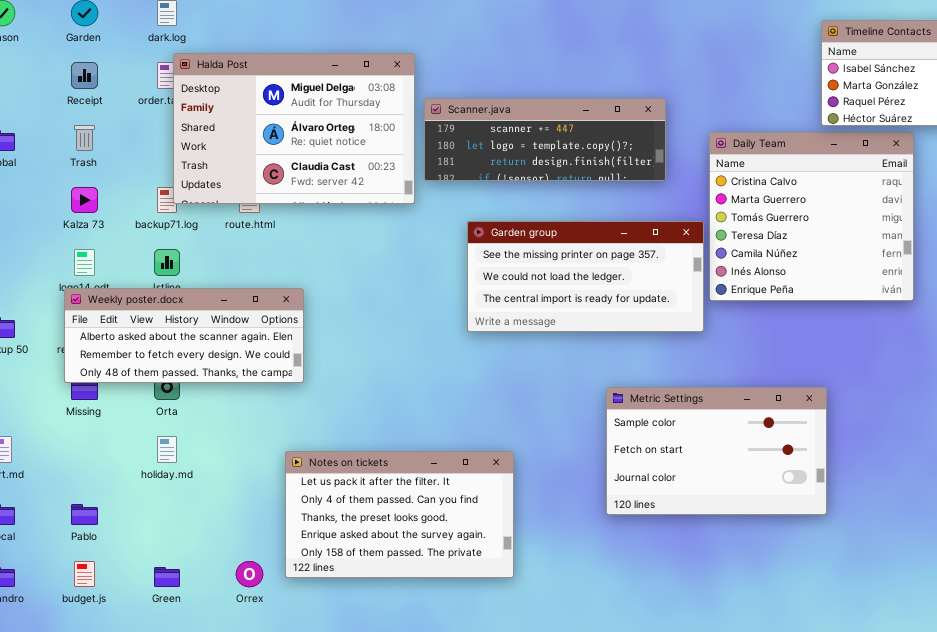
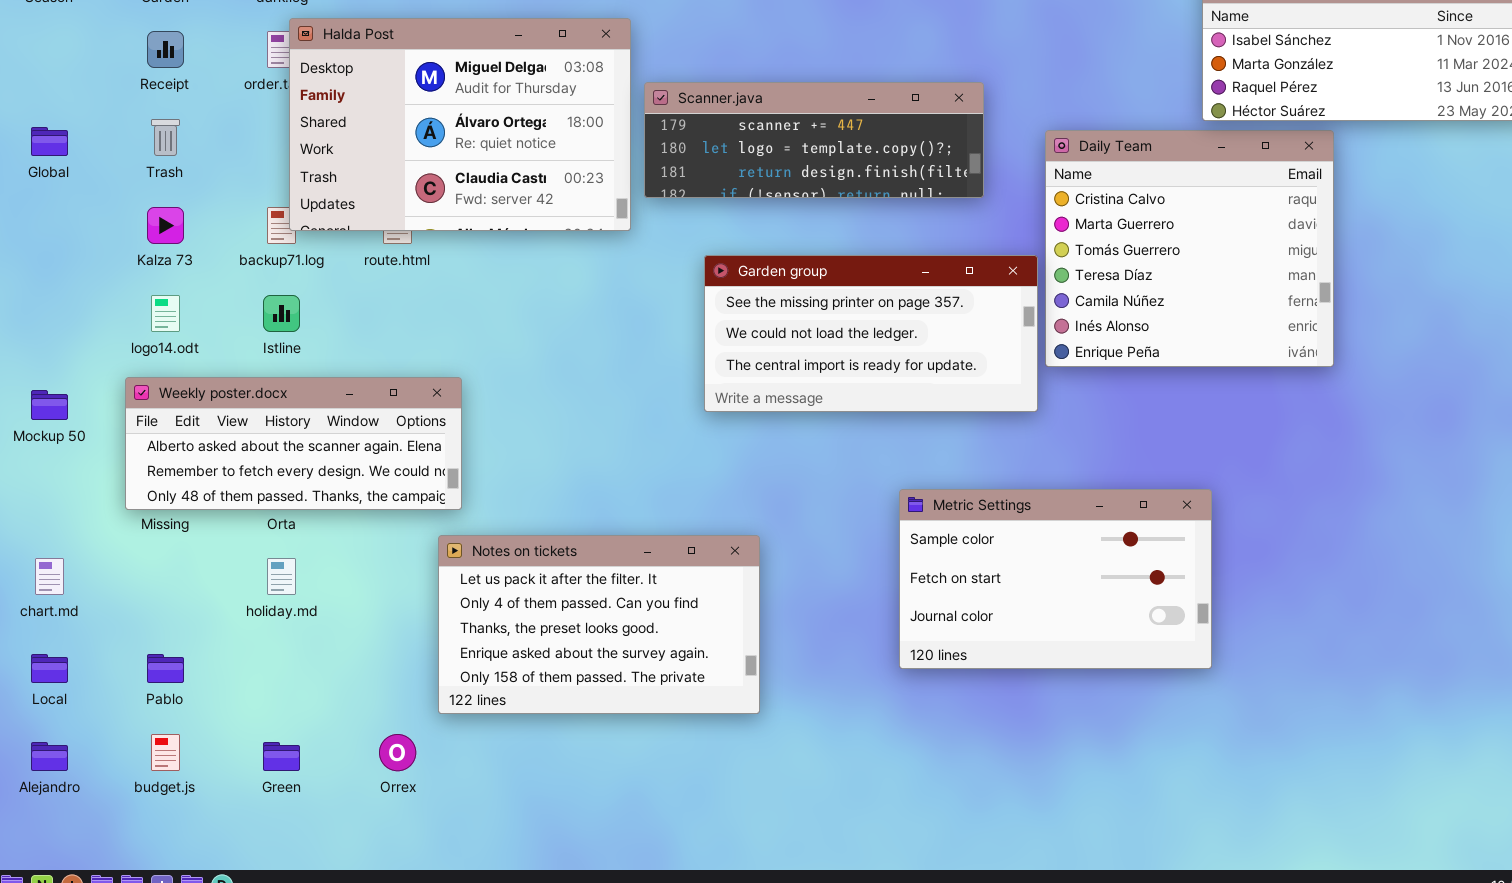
Weekly poster.docx: [64,288,304,383] -> [125,377,462,510], moved
Notes on tickets: [285,451,514,578] -> [438,535,760,714], moved

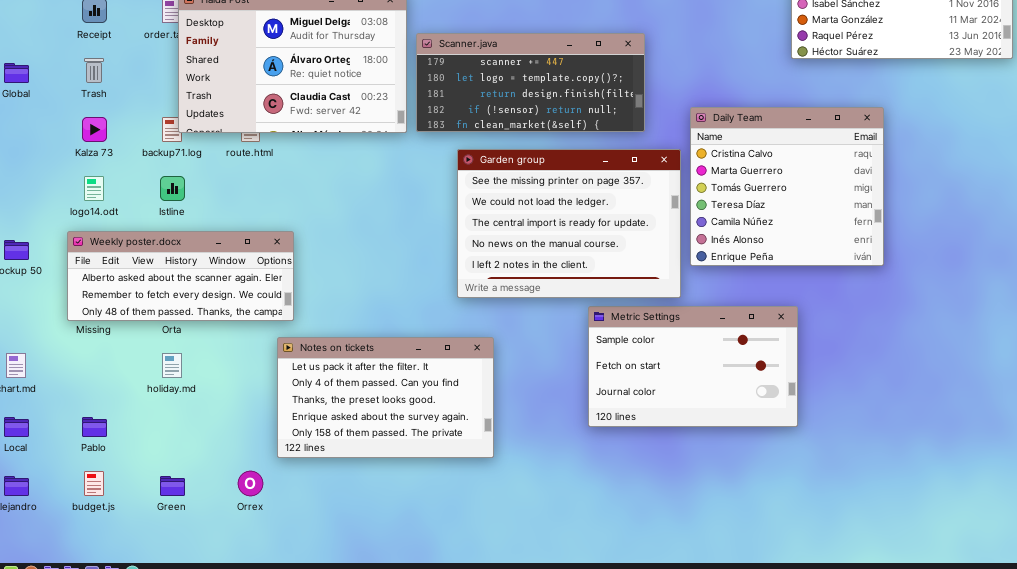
Scanner.java: [644,82,984,198] -> [416,33,645,132], resized
Daily Team: [1045,130,1334,367] -> [690,107,884,266], moved
Garden group: [704,255,1038,412] -> [457,149,681,298], resized

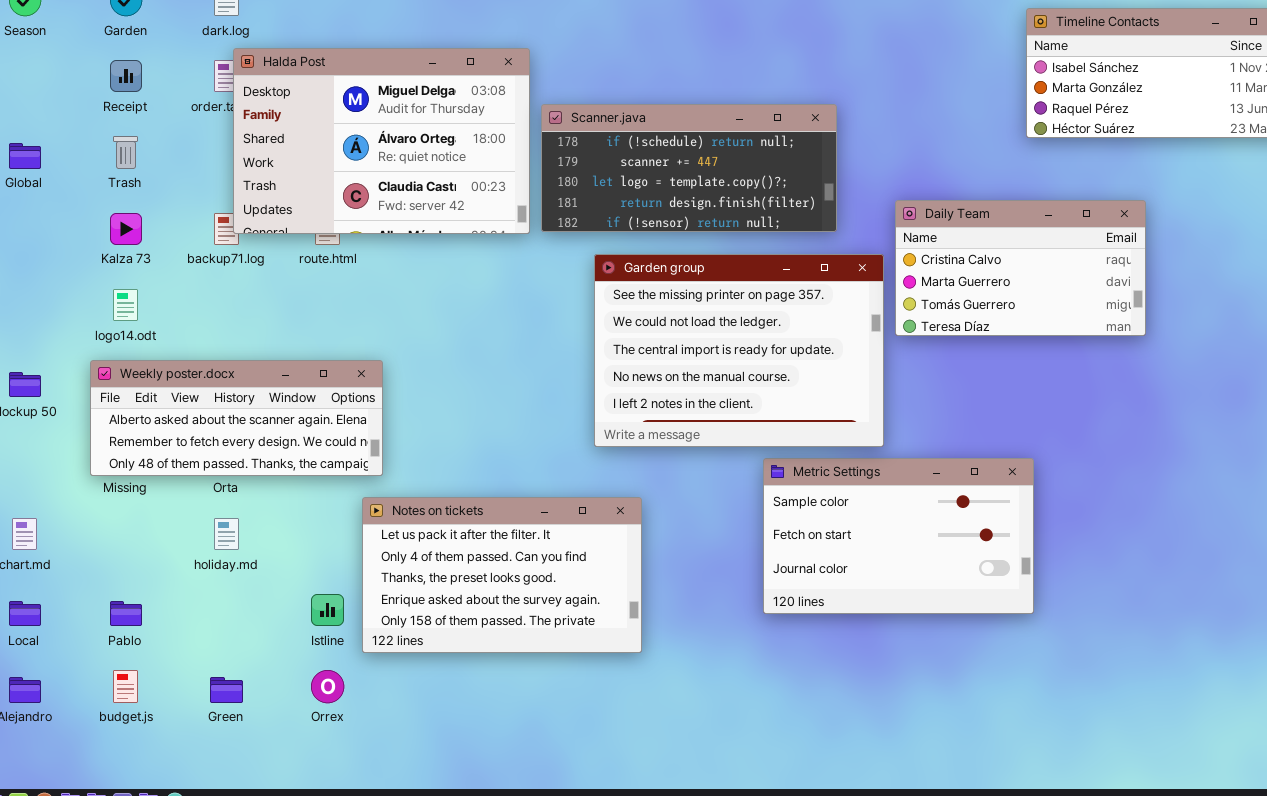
Scanner.java: [416,33,645,132] -> [541,104,837,232], scrolled up 1 row
Daily Team: [690,107,884,266] -> [895,200,1146,336], resized
Istline: [160,176,185,201] -> [311,594,344,626], moved

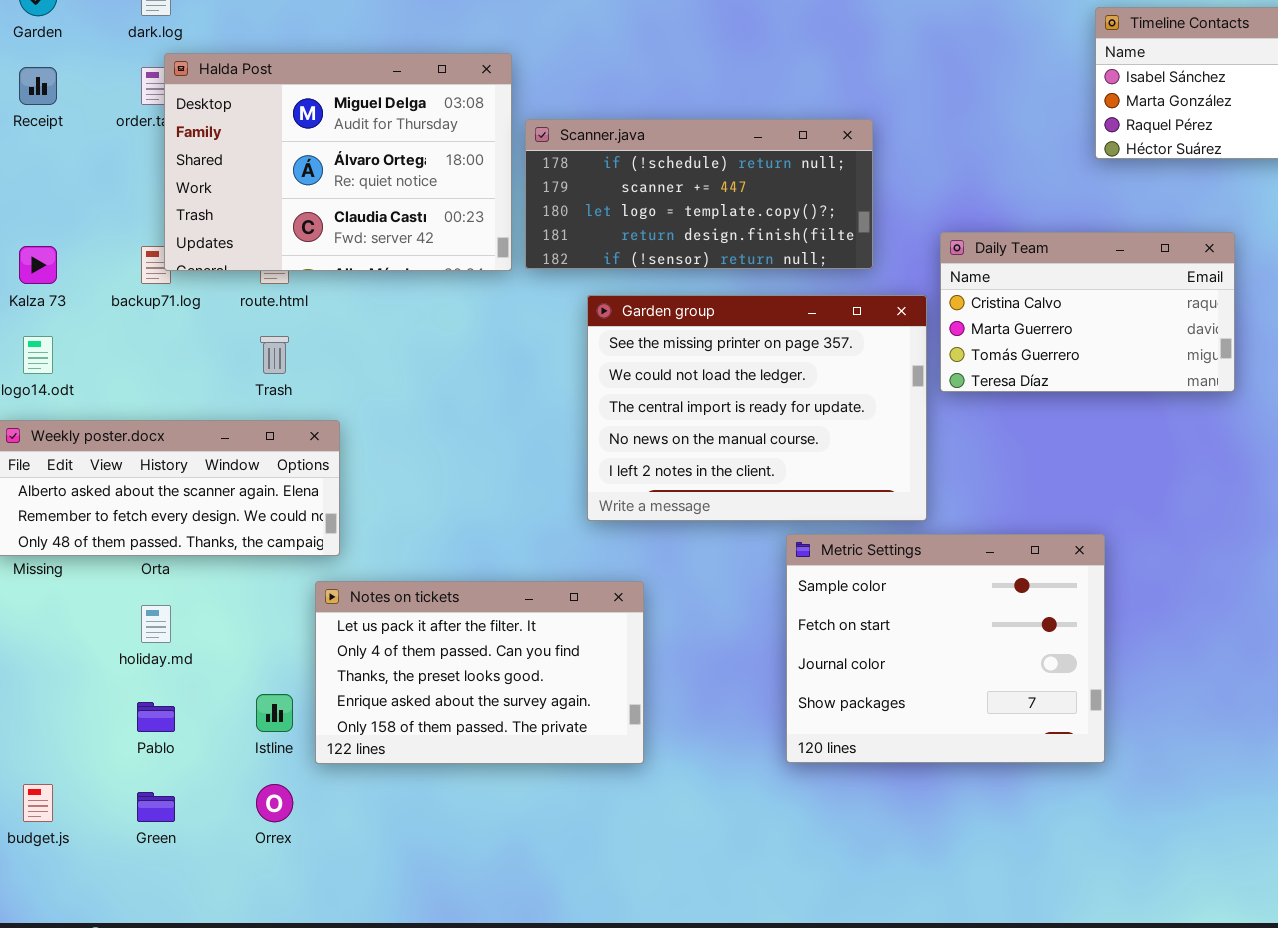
Trash: [113,136,138,169] -> [260,336,289,374], moved
Metric Settings: [763,458,1034,614] -> [786,534,1105,763], resized
Pablo: [110,601,142,626] -> [137,702,175,732], moved

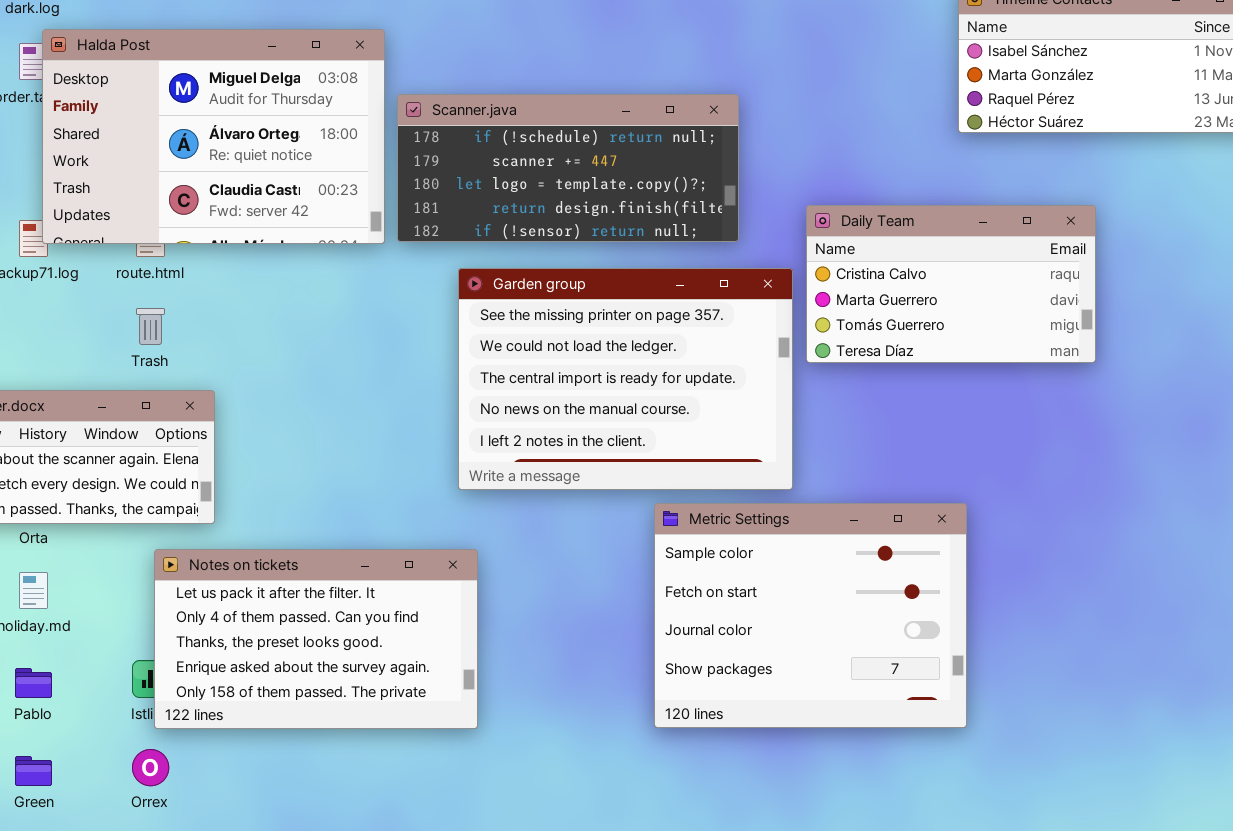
Notes on tickets: [315,581,644,764] -> [154,549,478,729], moved

